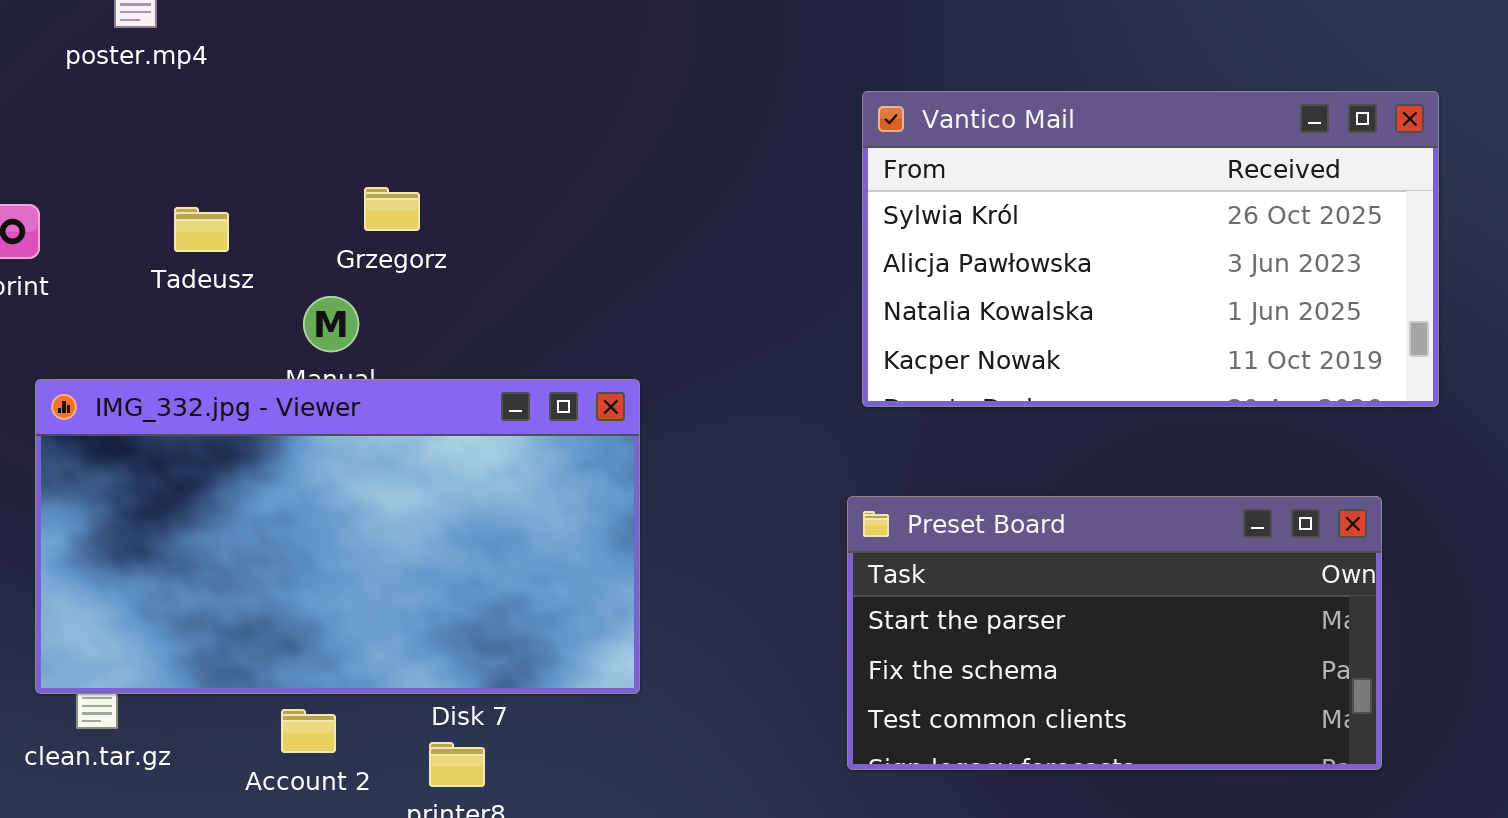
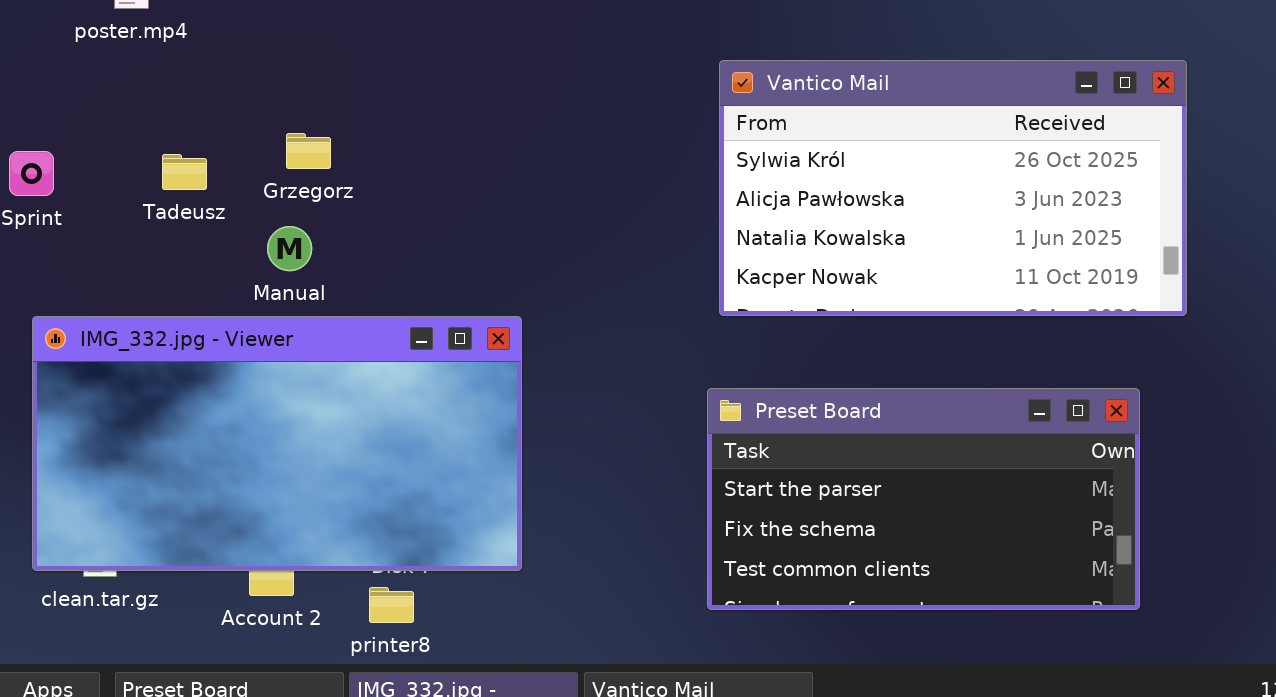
Grzegorz: [364,187,420,231] -> [286,133,331,169], moved
IMG_332.jpg - Viewer: [35,379,640,694] -> [32,316,522,571], moved

